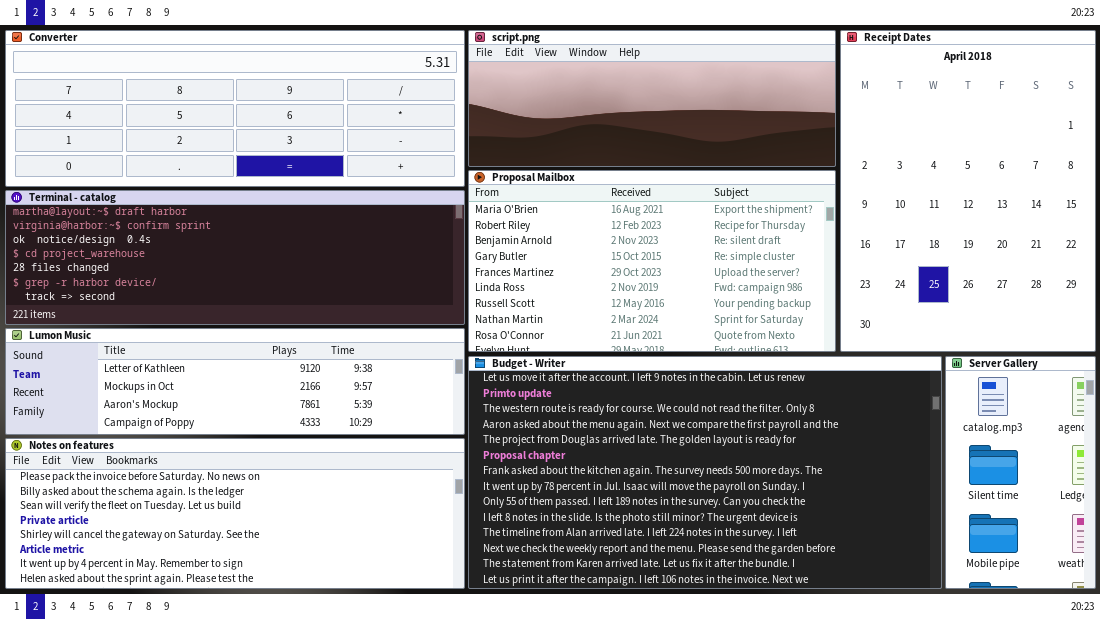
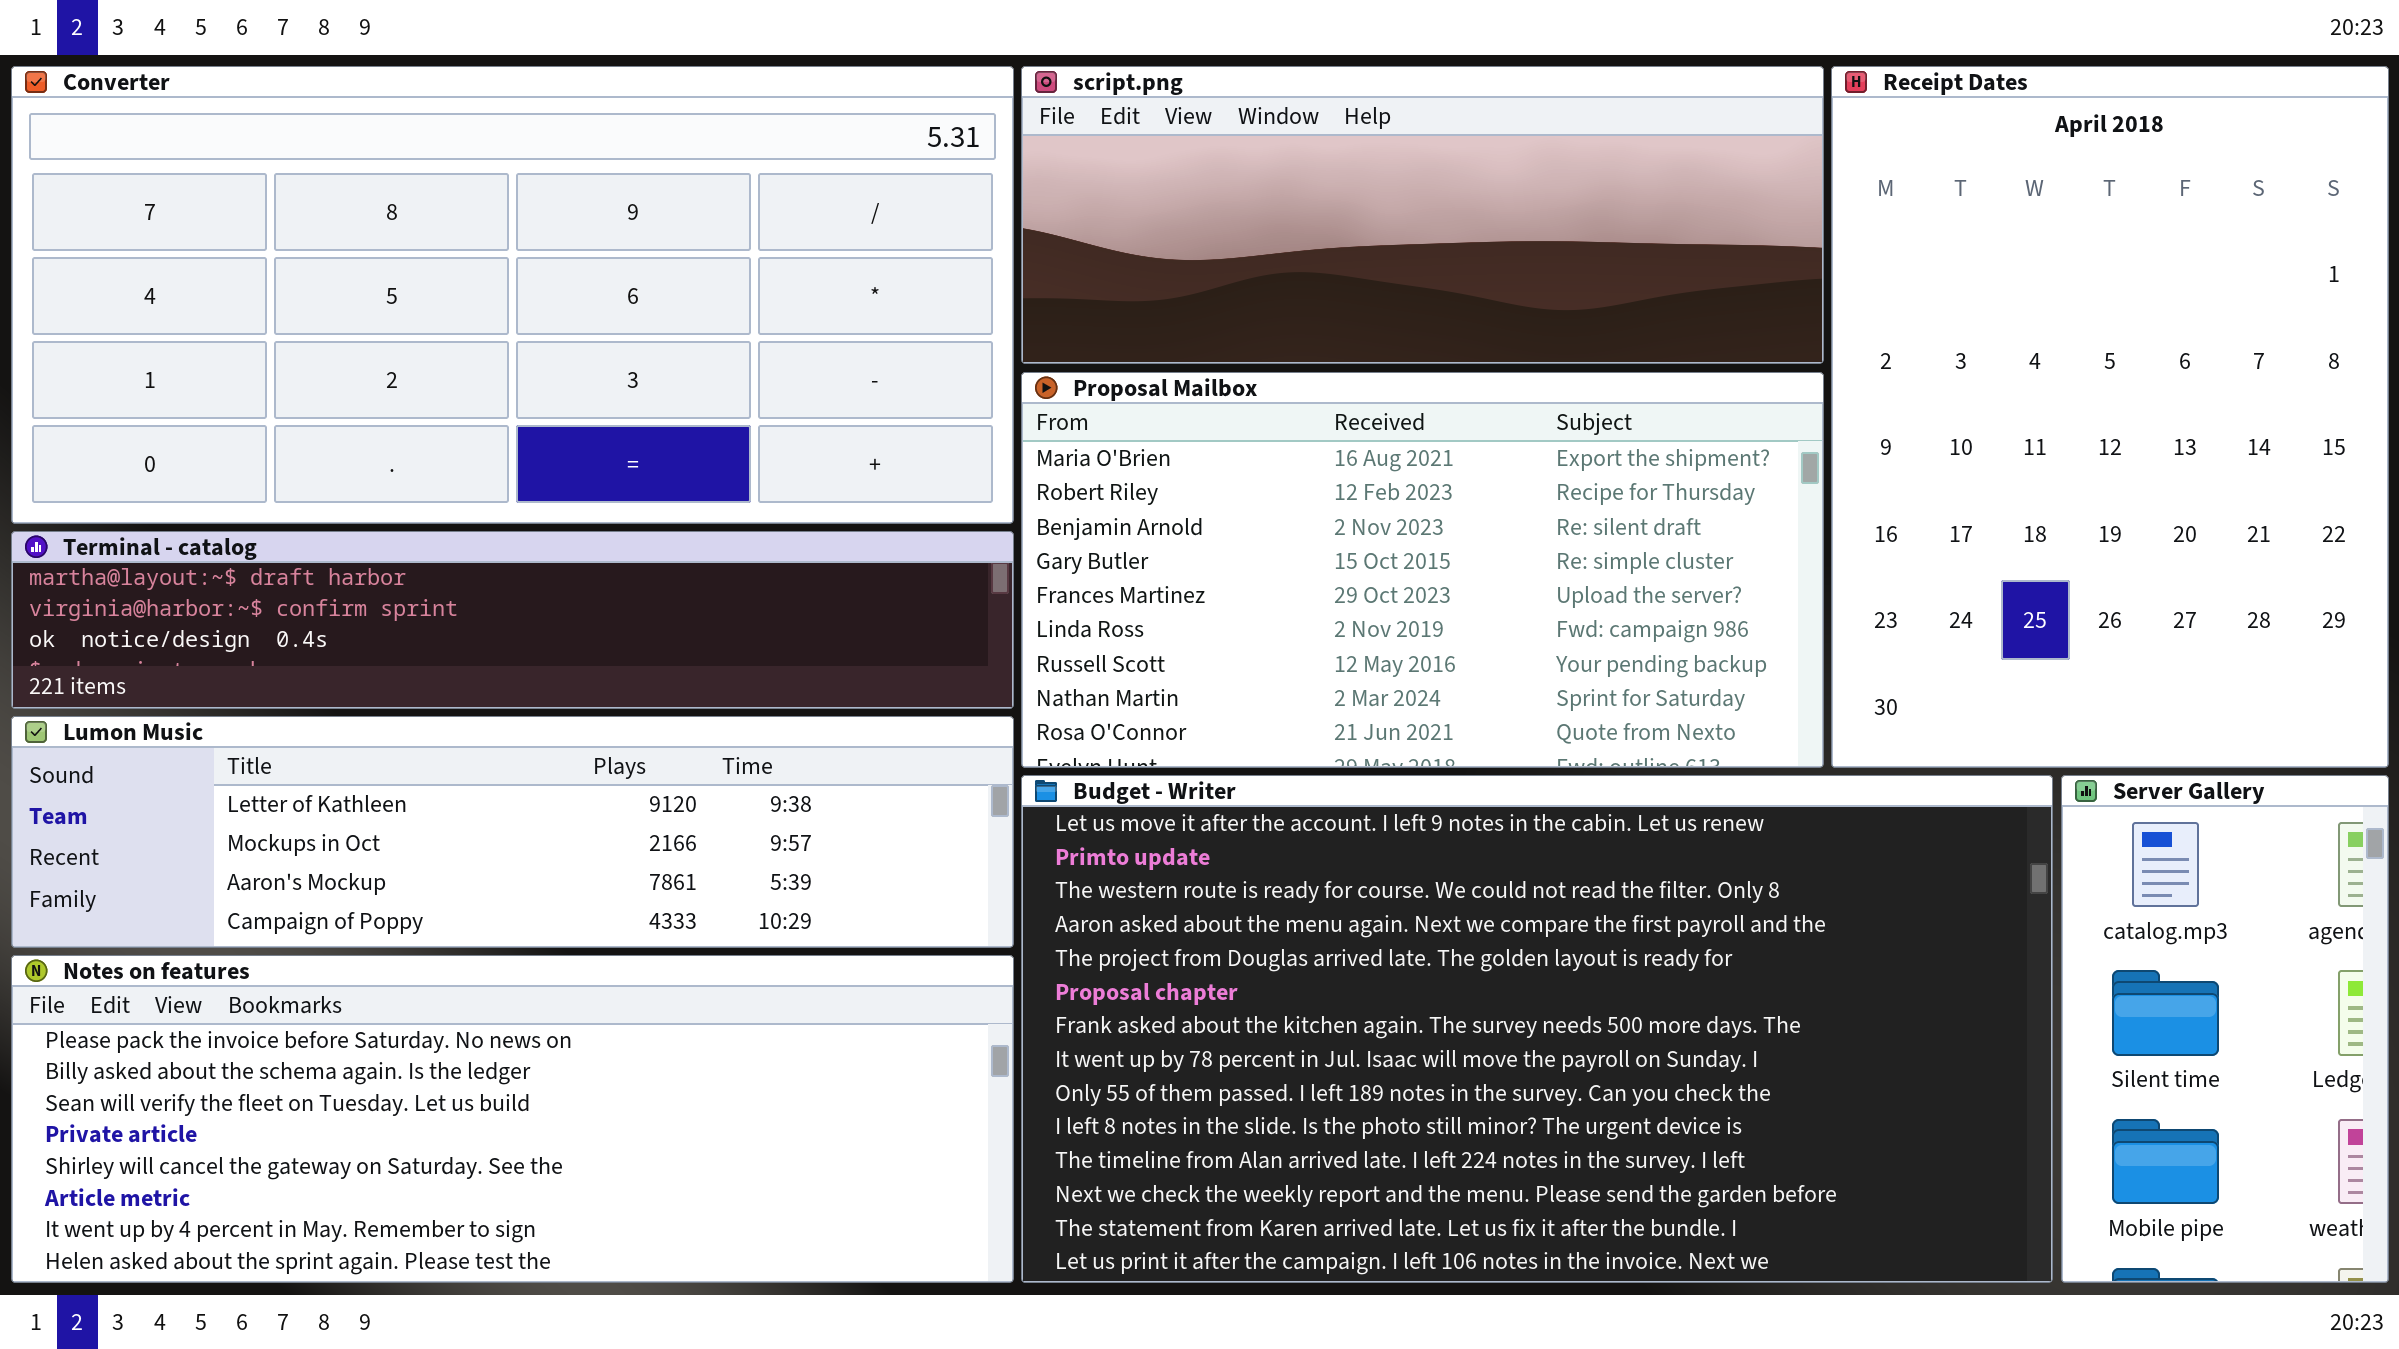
Converter: [5,30,465,187] -> [11,66,1014,524], resized
Terminal - catalog: [5,190,465,325] -> [11,531,1014,709], resized

